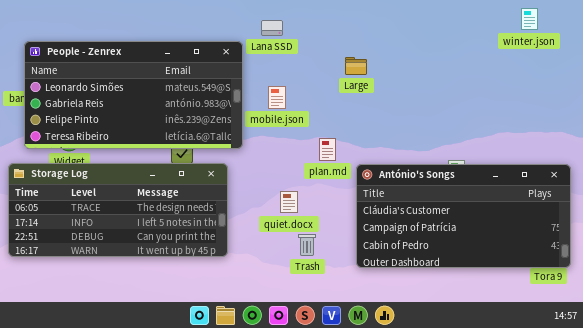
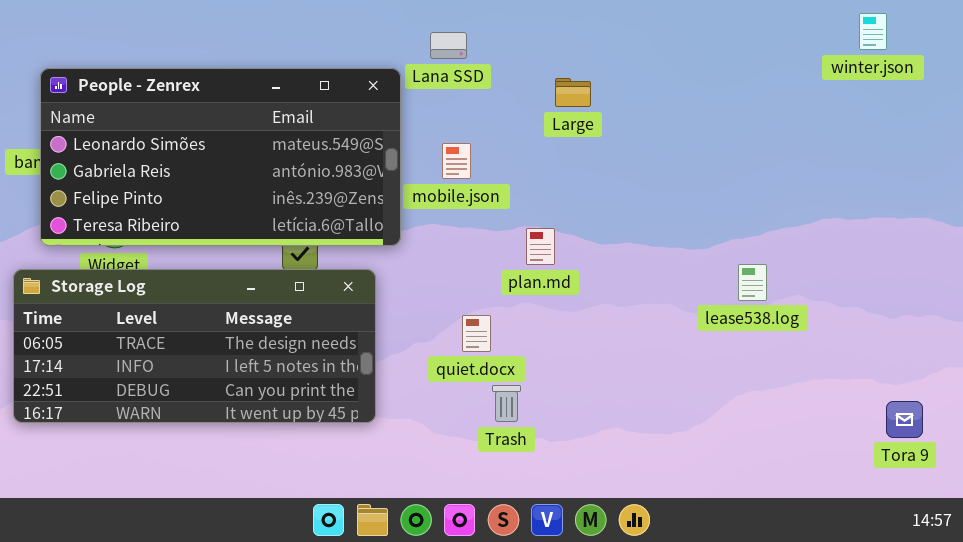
Large: [345,57,367,75] -> [555,78,591,107], moved
António's Songs: [356,164,571,268] -> none, closed

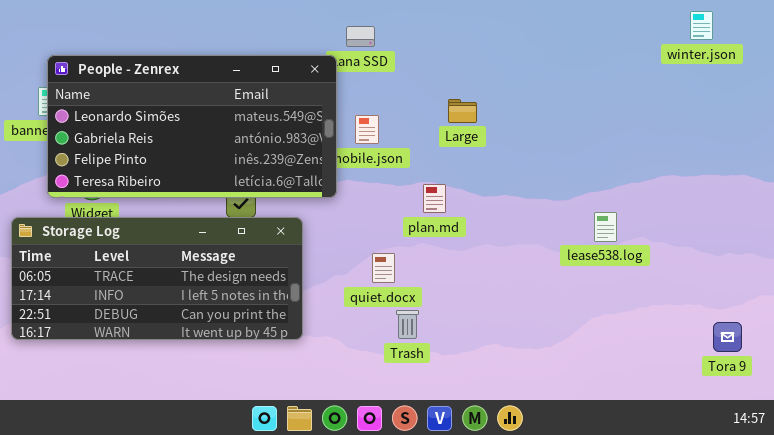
People - Zenrex: [40,68,401,246] -> [47,55,337,198], moved
Large: [555,78,591,107] -> [448,99,477,123], moved

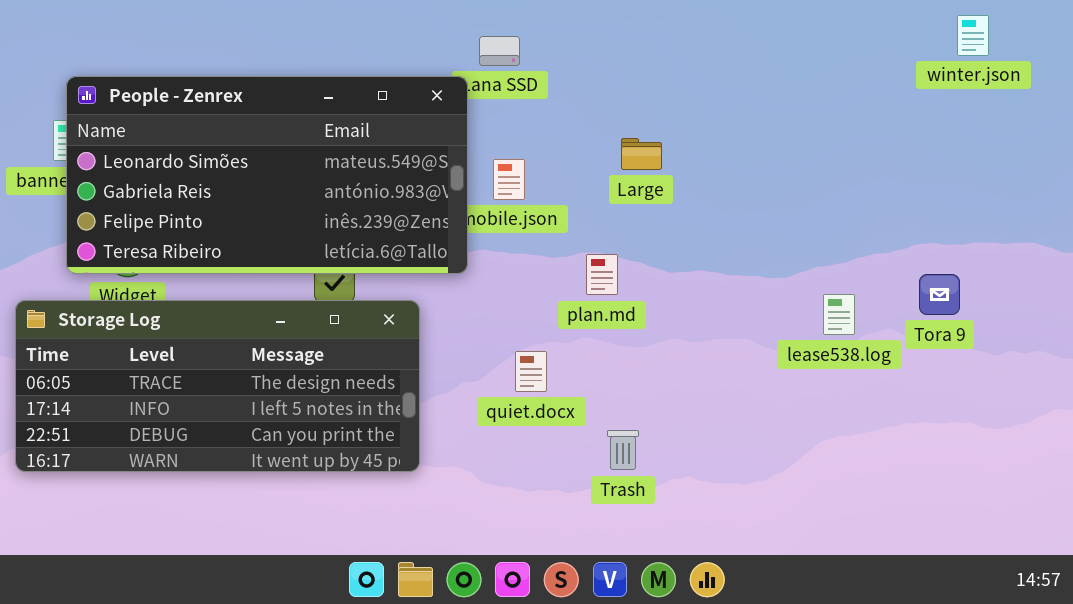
Trash: [396,310,419,339] -> [607,430,639,470], moved
Tora 9: [713,322,742,352] -> [919,274,960,315], moved

